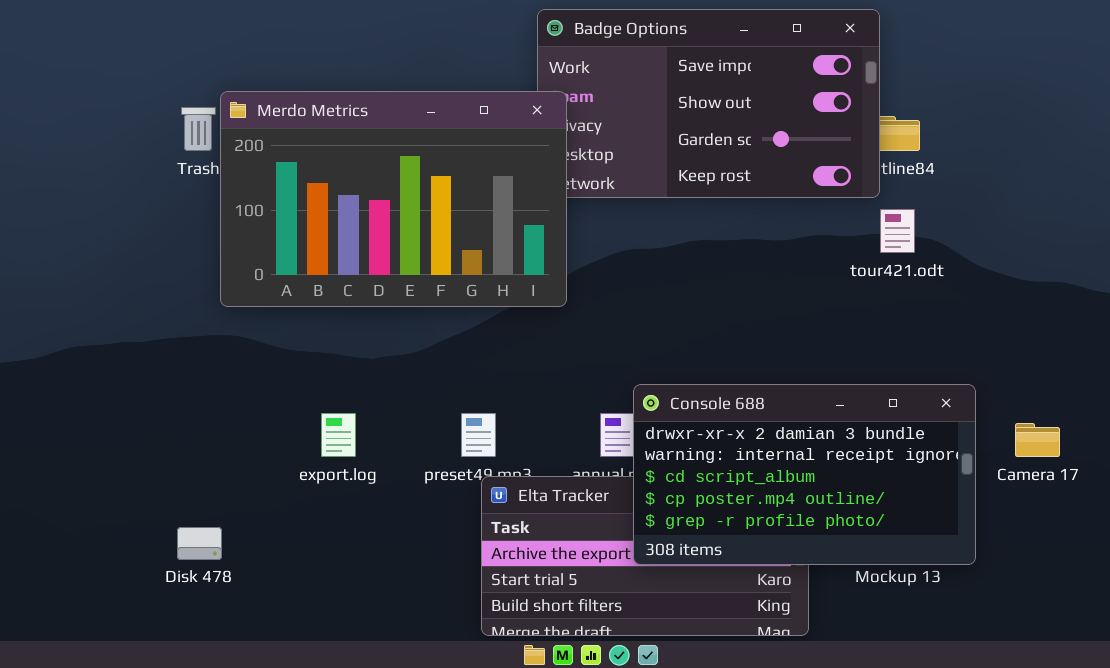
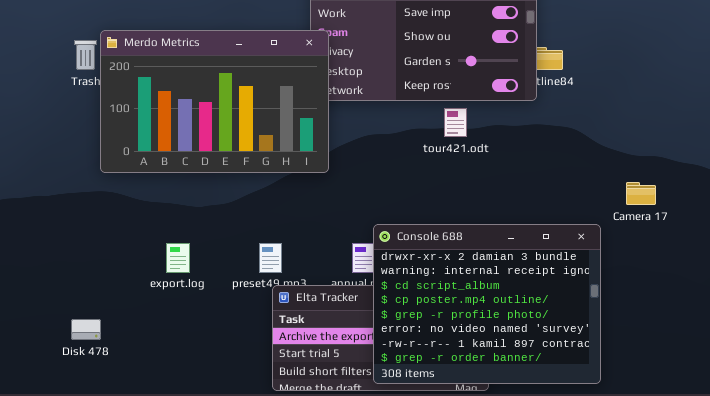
tour421.odt: [880,209,915,253] -> [444,108,467,137], moved
Console 688: [633,384,976,565] -> [373,224,601,384], resized
Camera 17: [1015,423,1060,457] -> [626,182,656,205], moved

